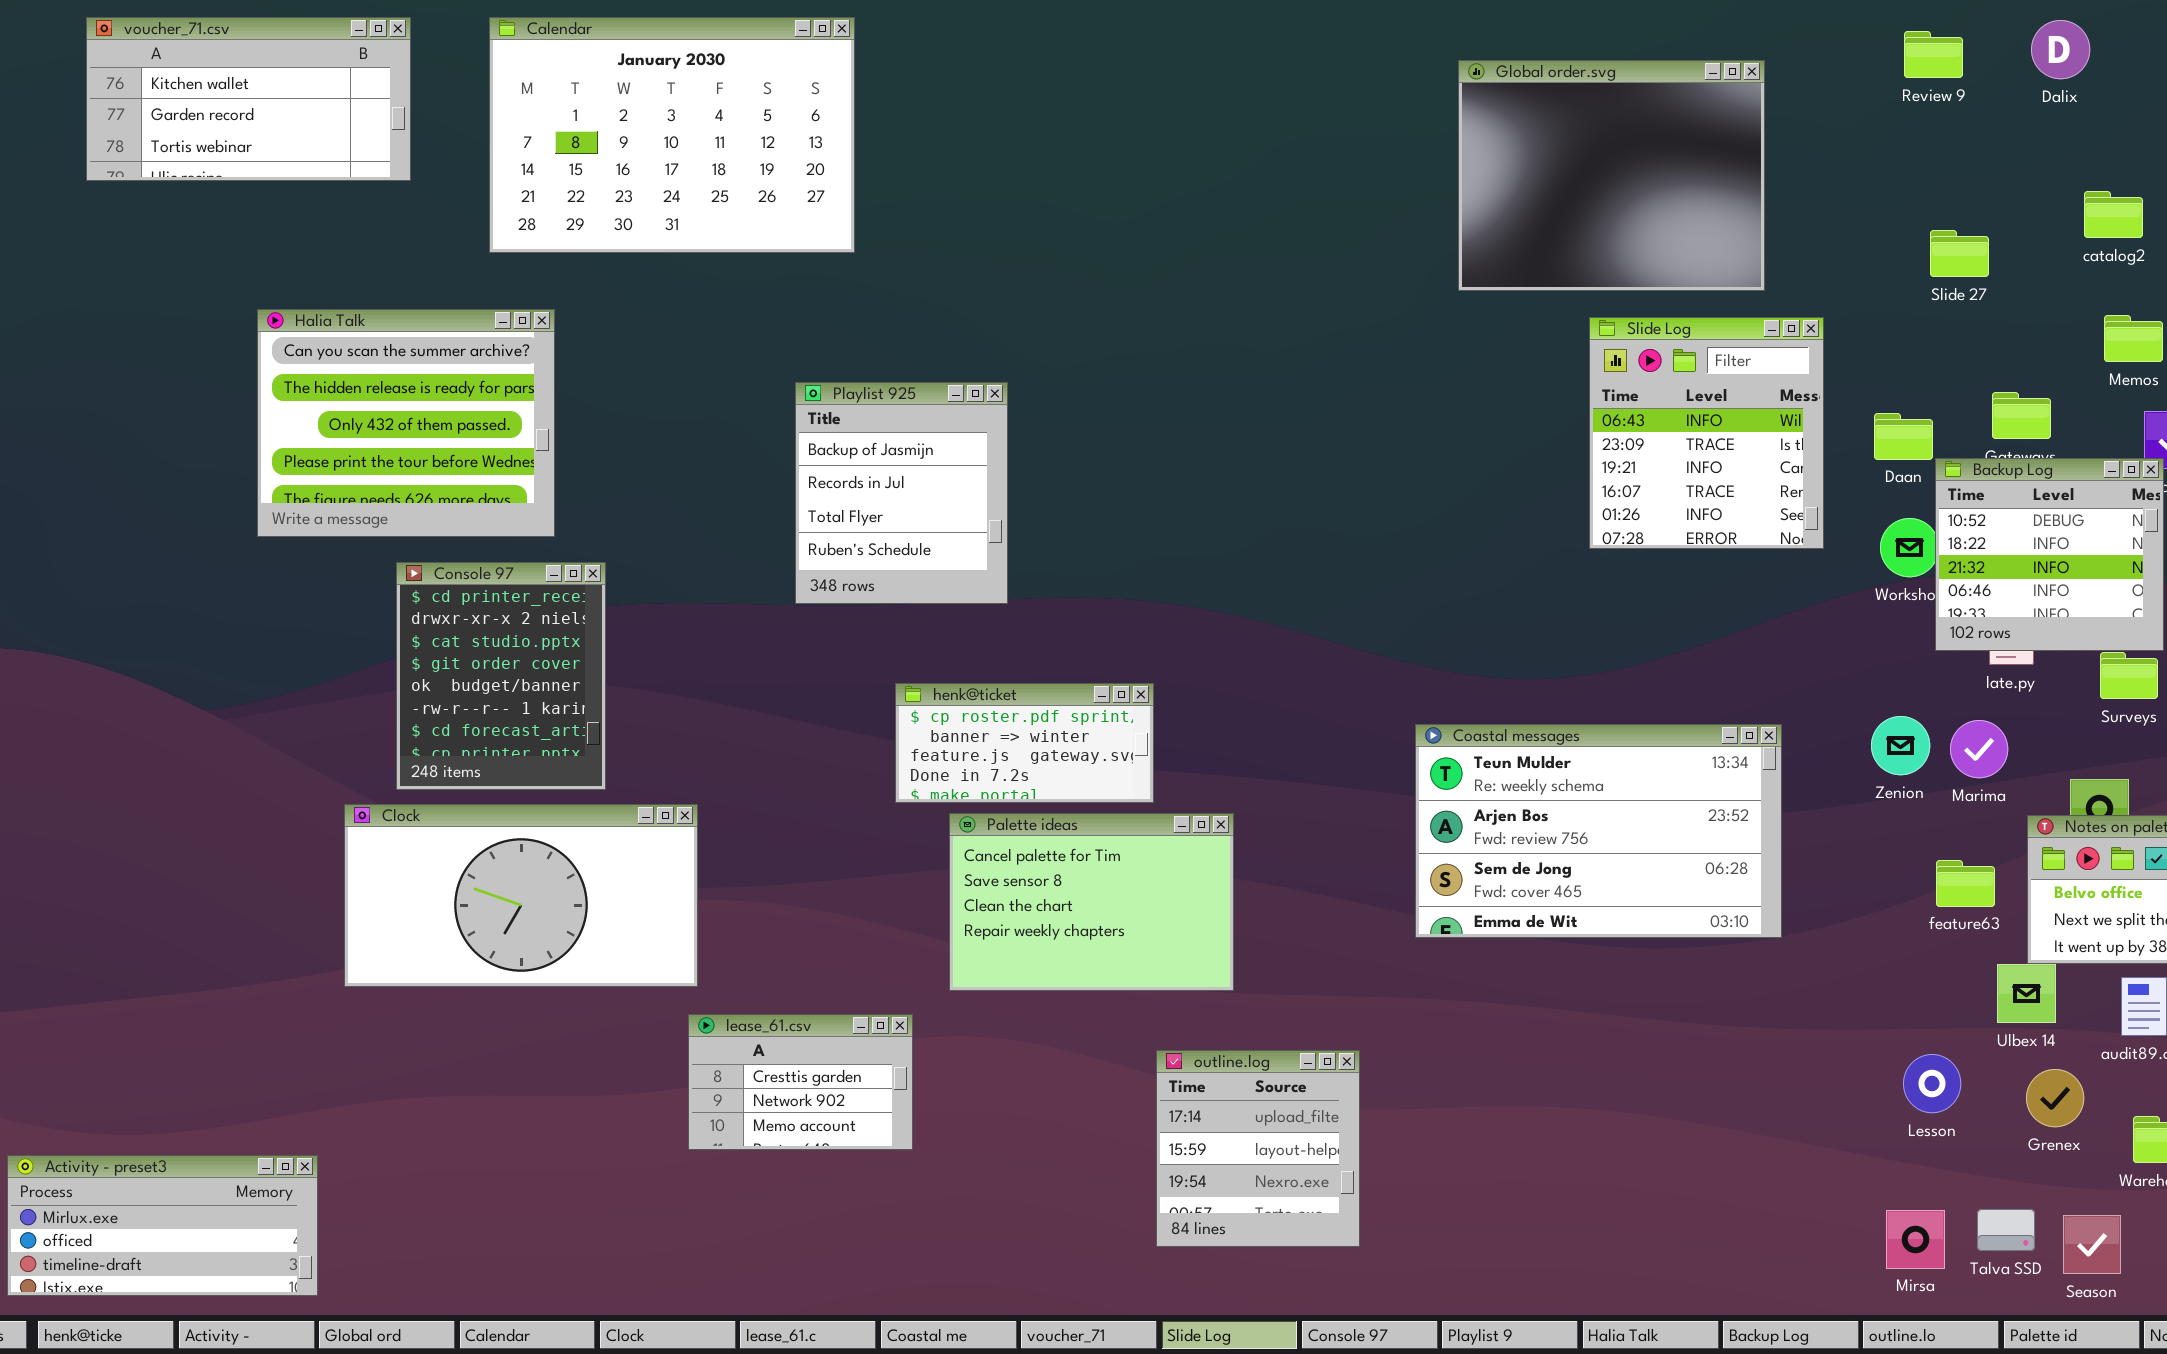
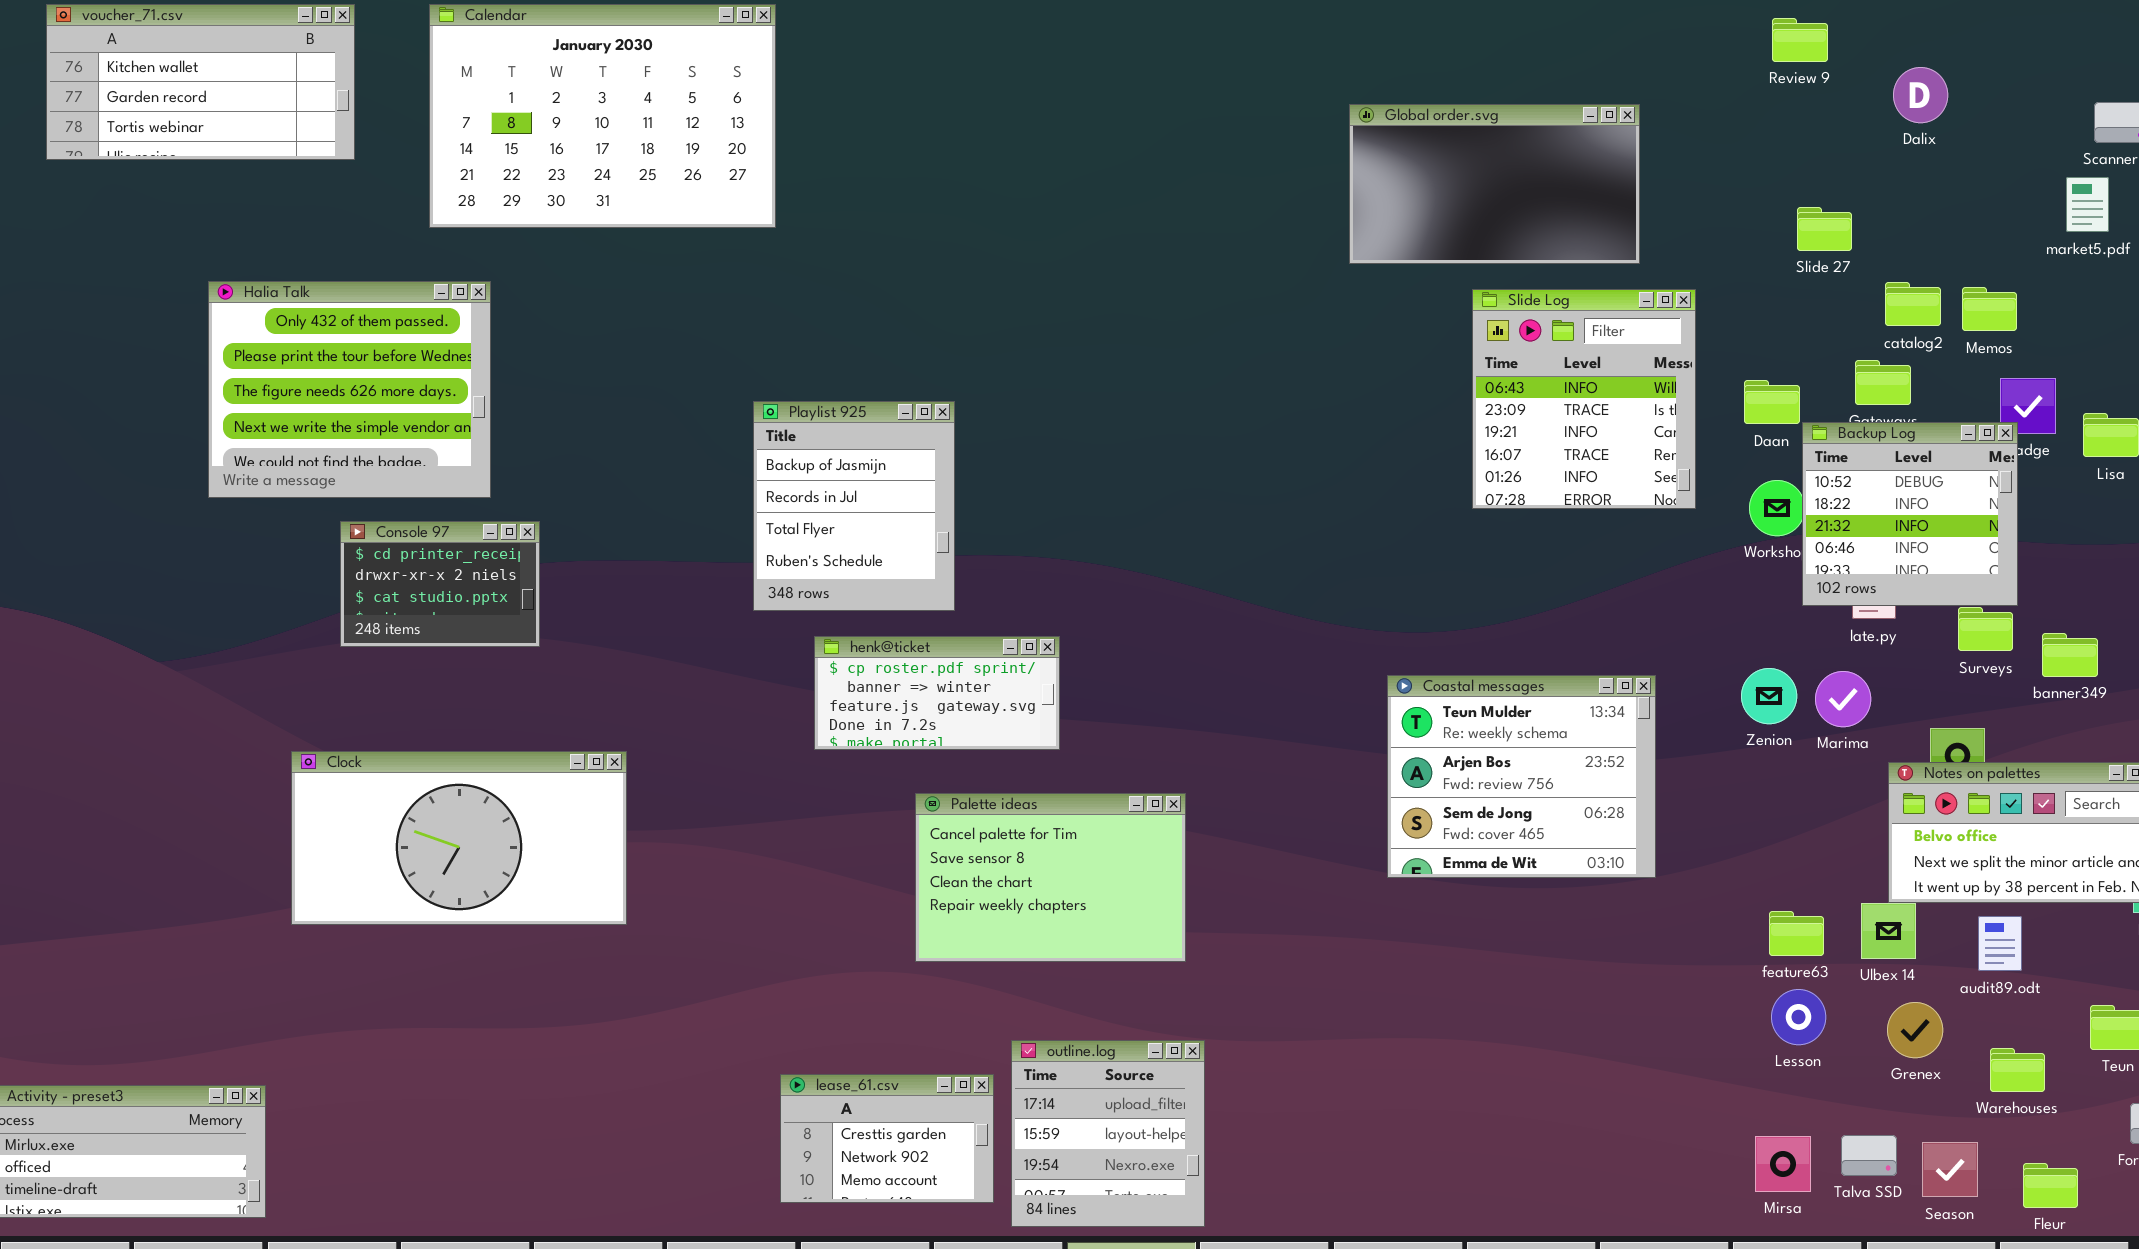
Dalix: [2031,20,2090,79] -> [1893,67,1948,123], moved
Global order.svg: [1458,60,1765,291] -> [1349,104,1640,264], resized
catalog2: [2084,191,2143,238] -> [1885,282,1941,326], moved
Halia Talk: [257,309,555,537] -> [208,281,491,498], scrolled down 2 rows
Playlist 925: [795,382,1008,604] -> [753,401,955,611], moved
Console 97: [396,562,606,790] -> [340,521,540,647], resized
Coastal messages: [1415,724,1782,938] -> [1387,675,1656,878], resized
Palette ideas: [949,813,1234,991] -> [915,793,1186,962], moved
feature63: [1936,860,1995,907] -> [1769,911,1824,956], moved
lease_61.csv: [688,1014,913,1150] -> [780,1074,994,1203], moved
outline.log: [1156,1050,1360,1247] -> [1011,1040,1205,1227], moved

